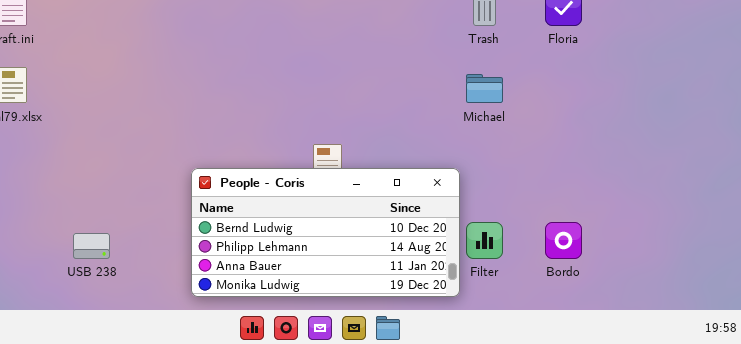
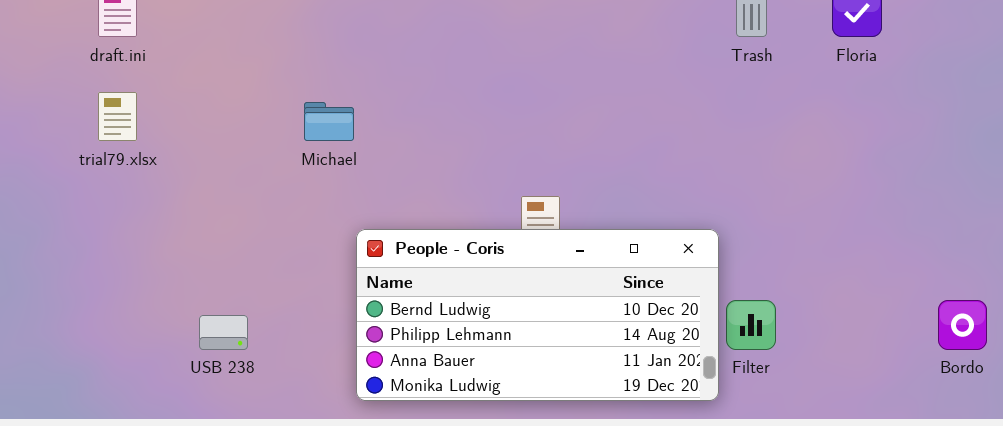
Michael: [466,74,503,103] -> [304,102,354,141], moved
Bordo: [545,222,582,259] -> [938,300,987,350], moved

